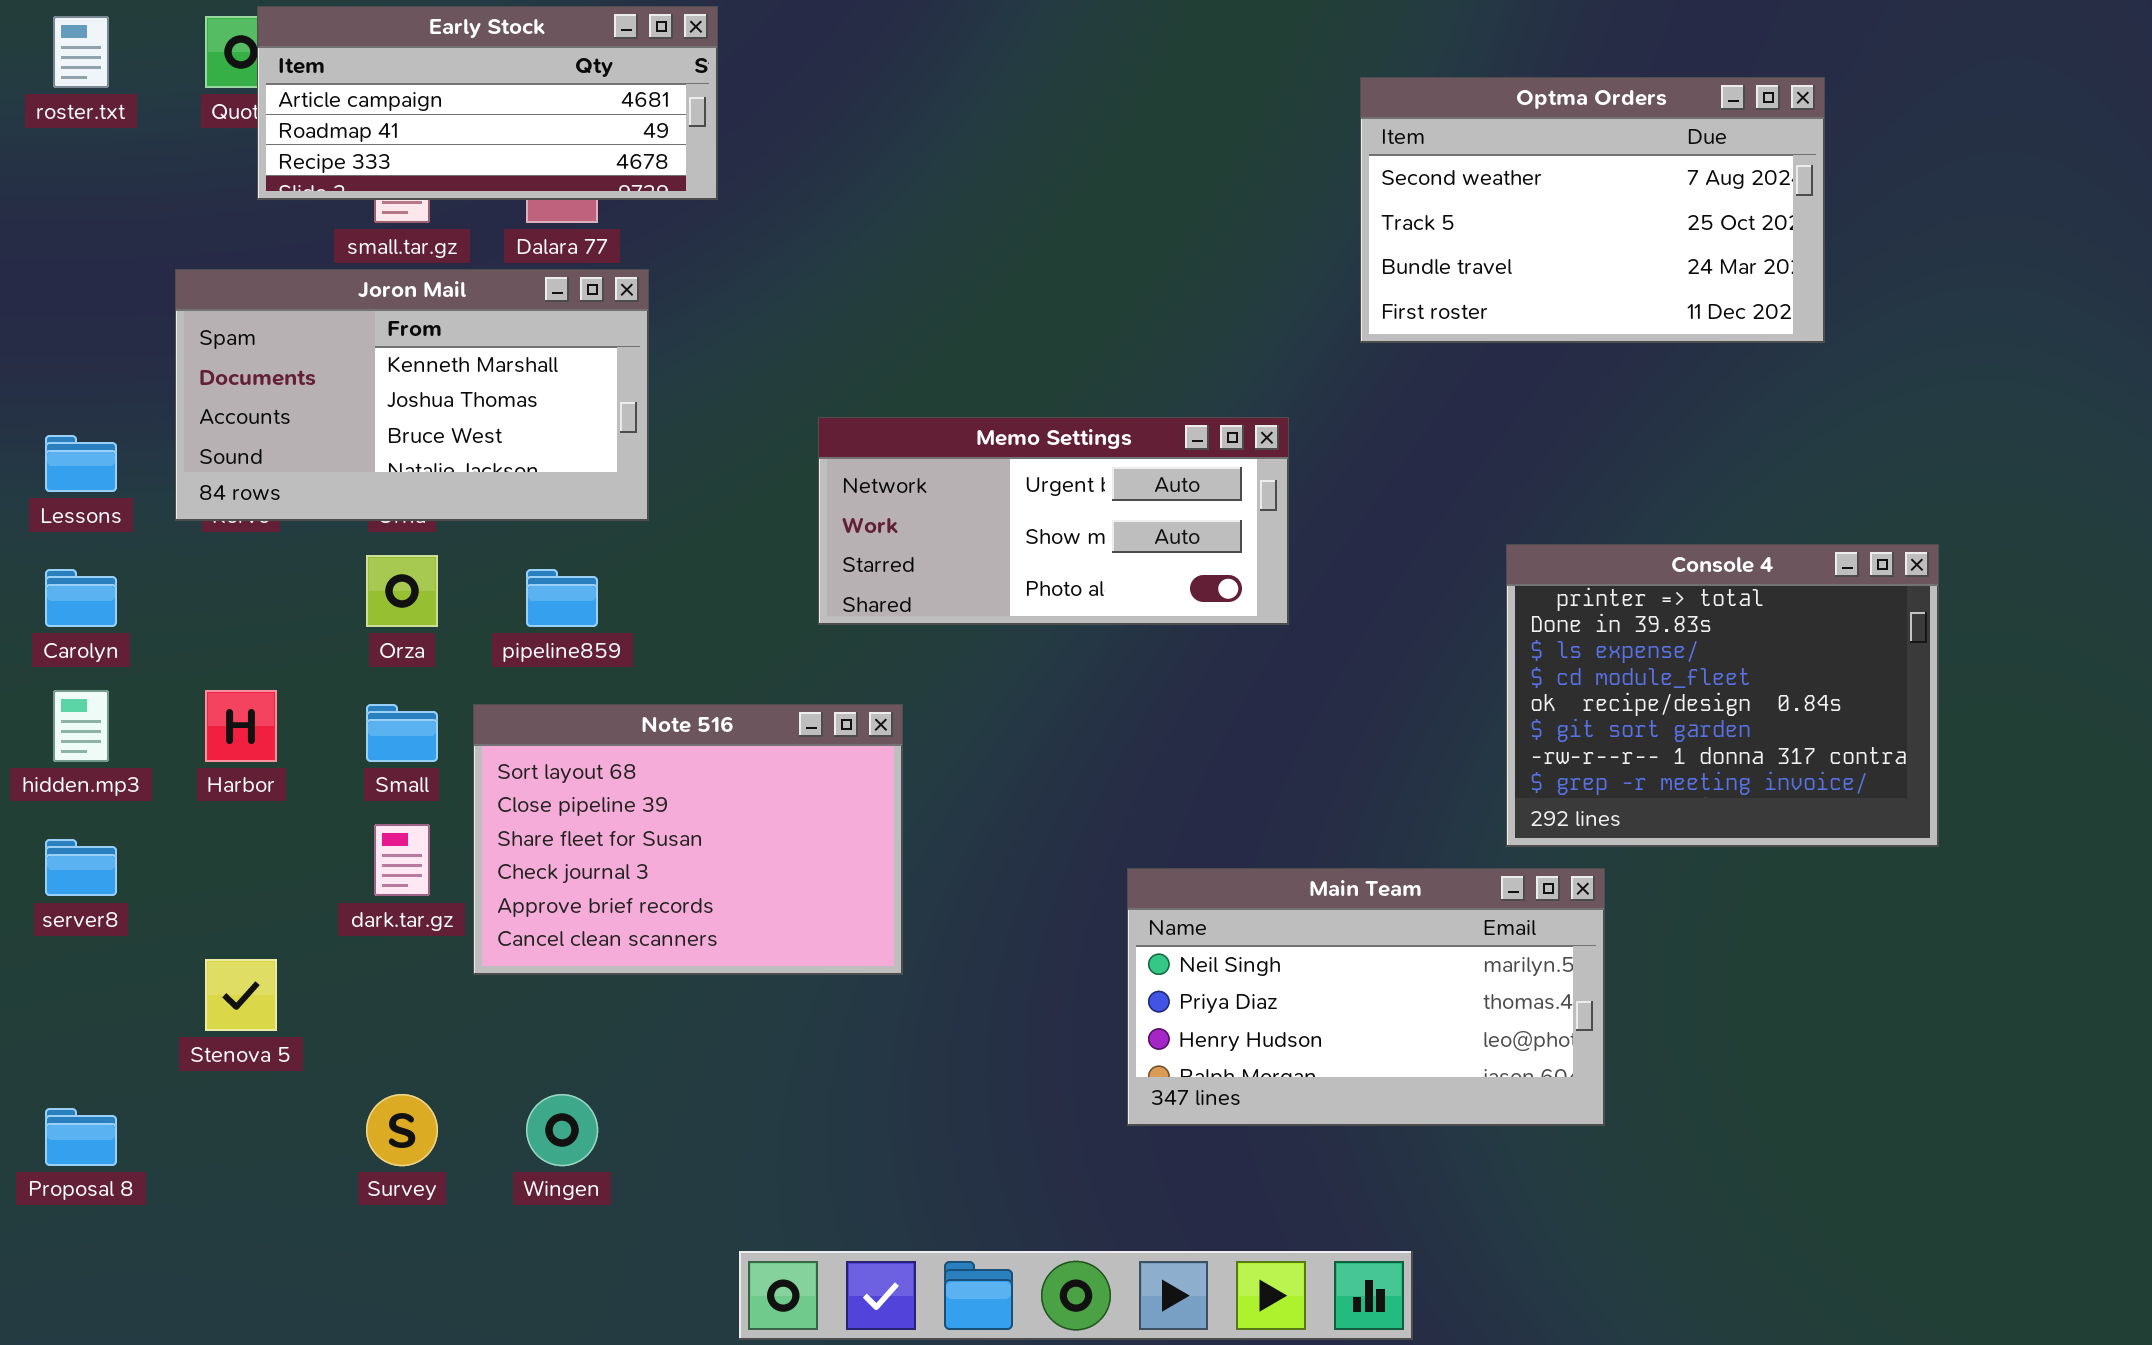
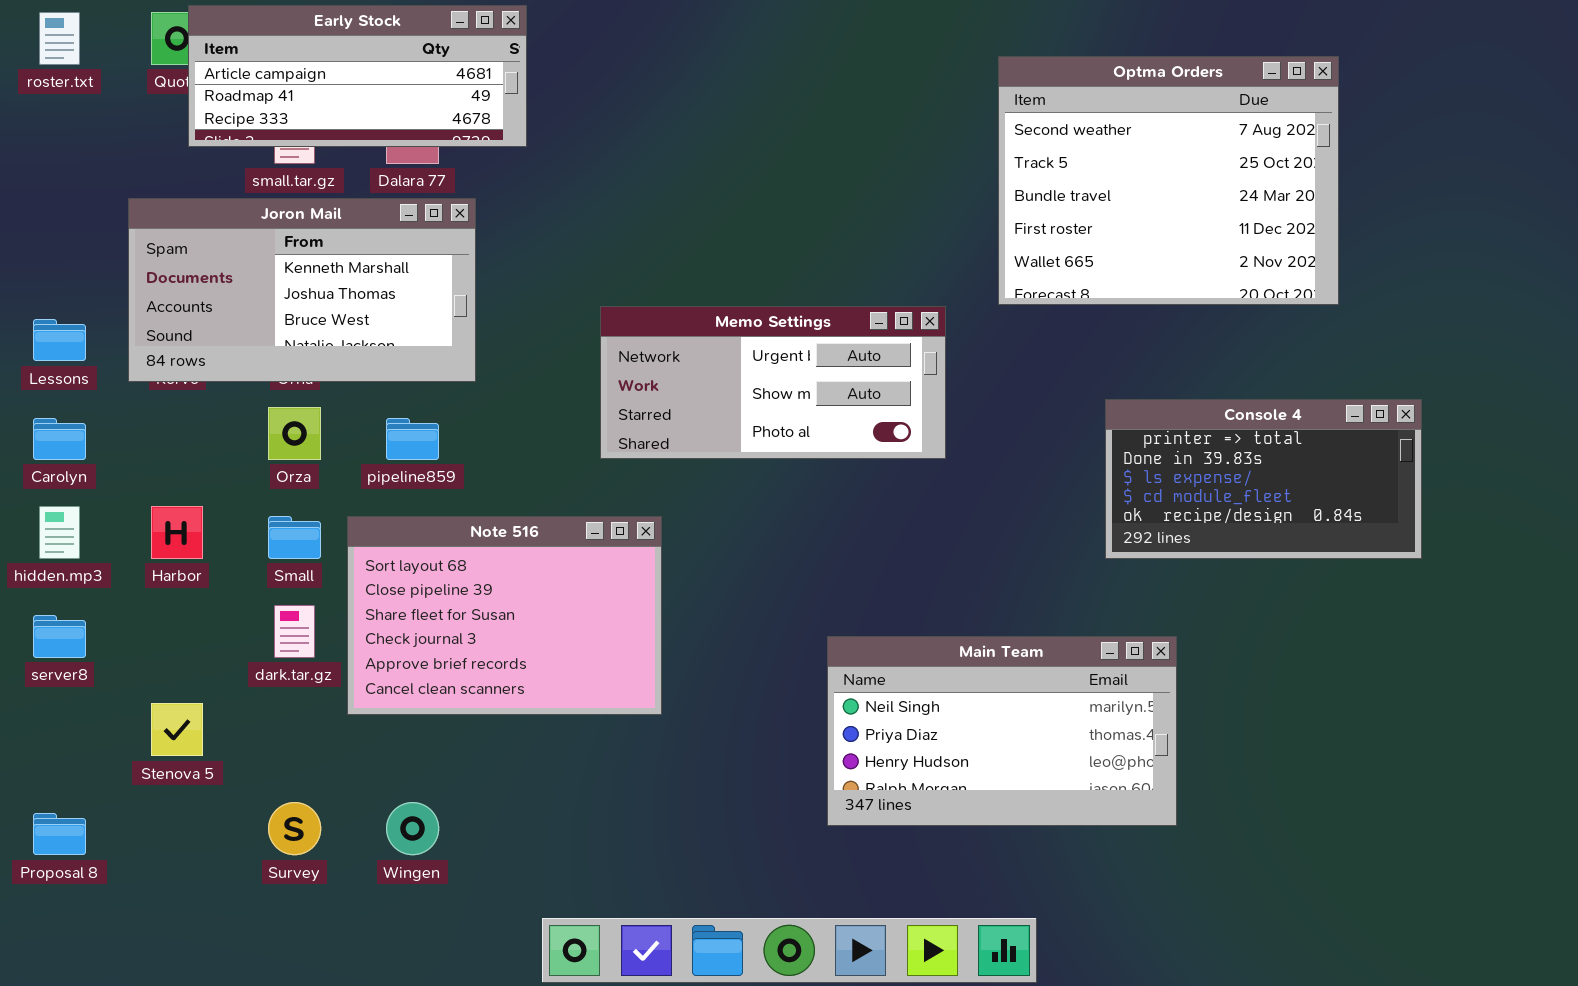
Optma Orders: [1360,77,1825,343] -> [998,56,1339,305], resized
Console 4: [1506,544,1939,847] -> [1105,399,1422,559], resized

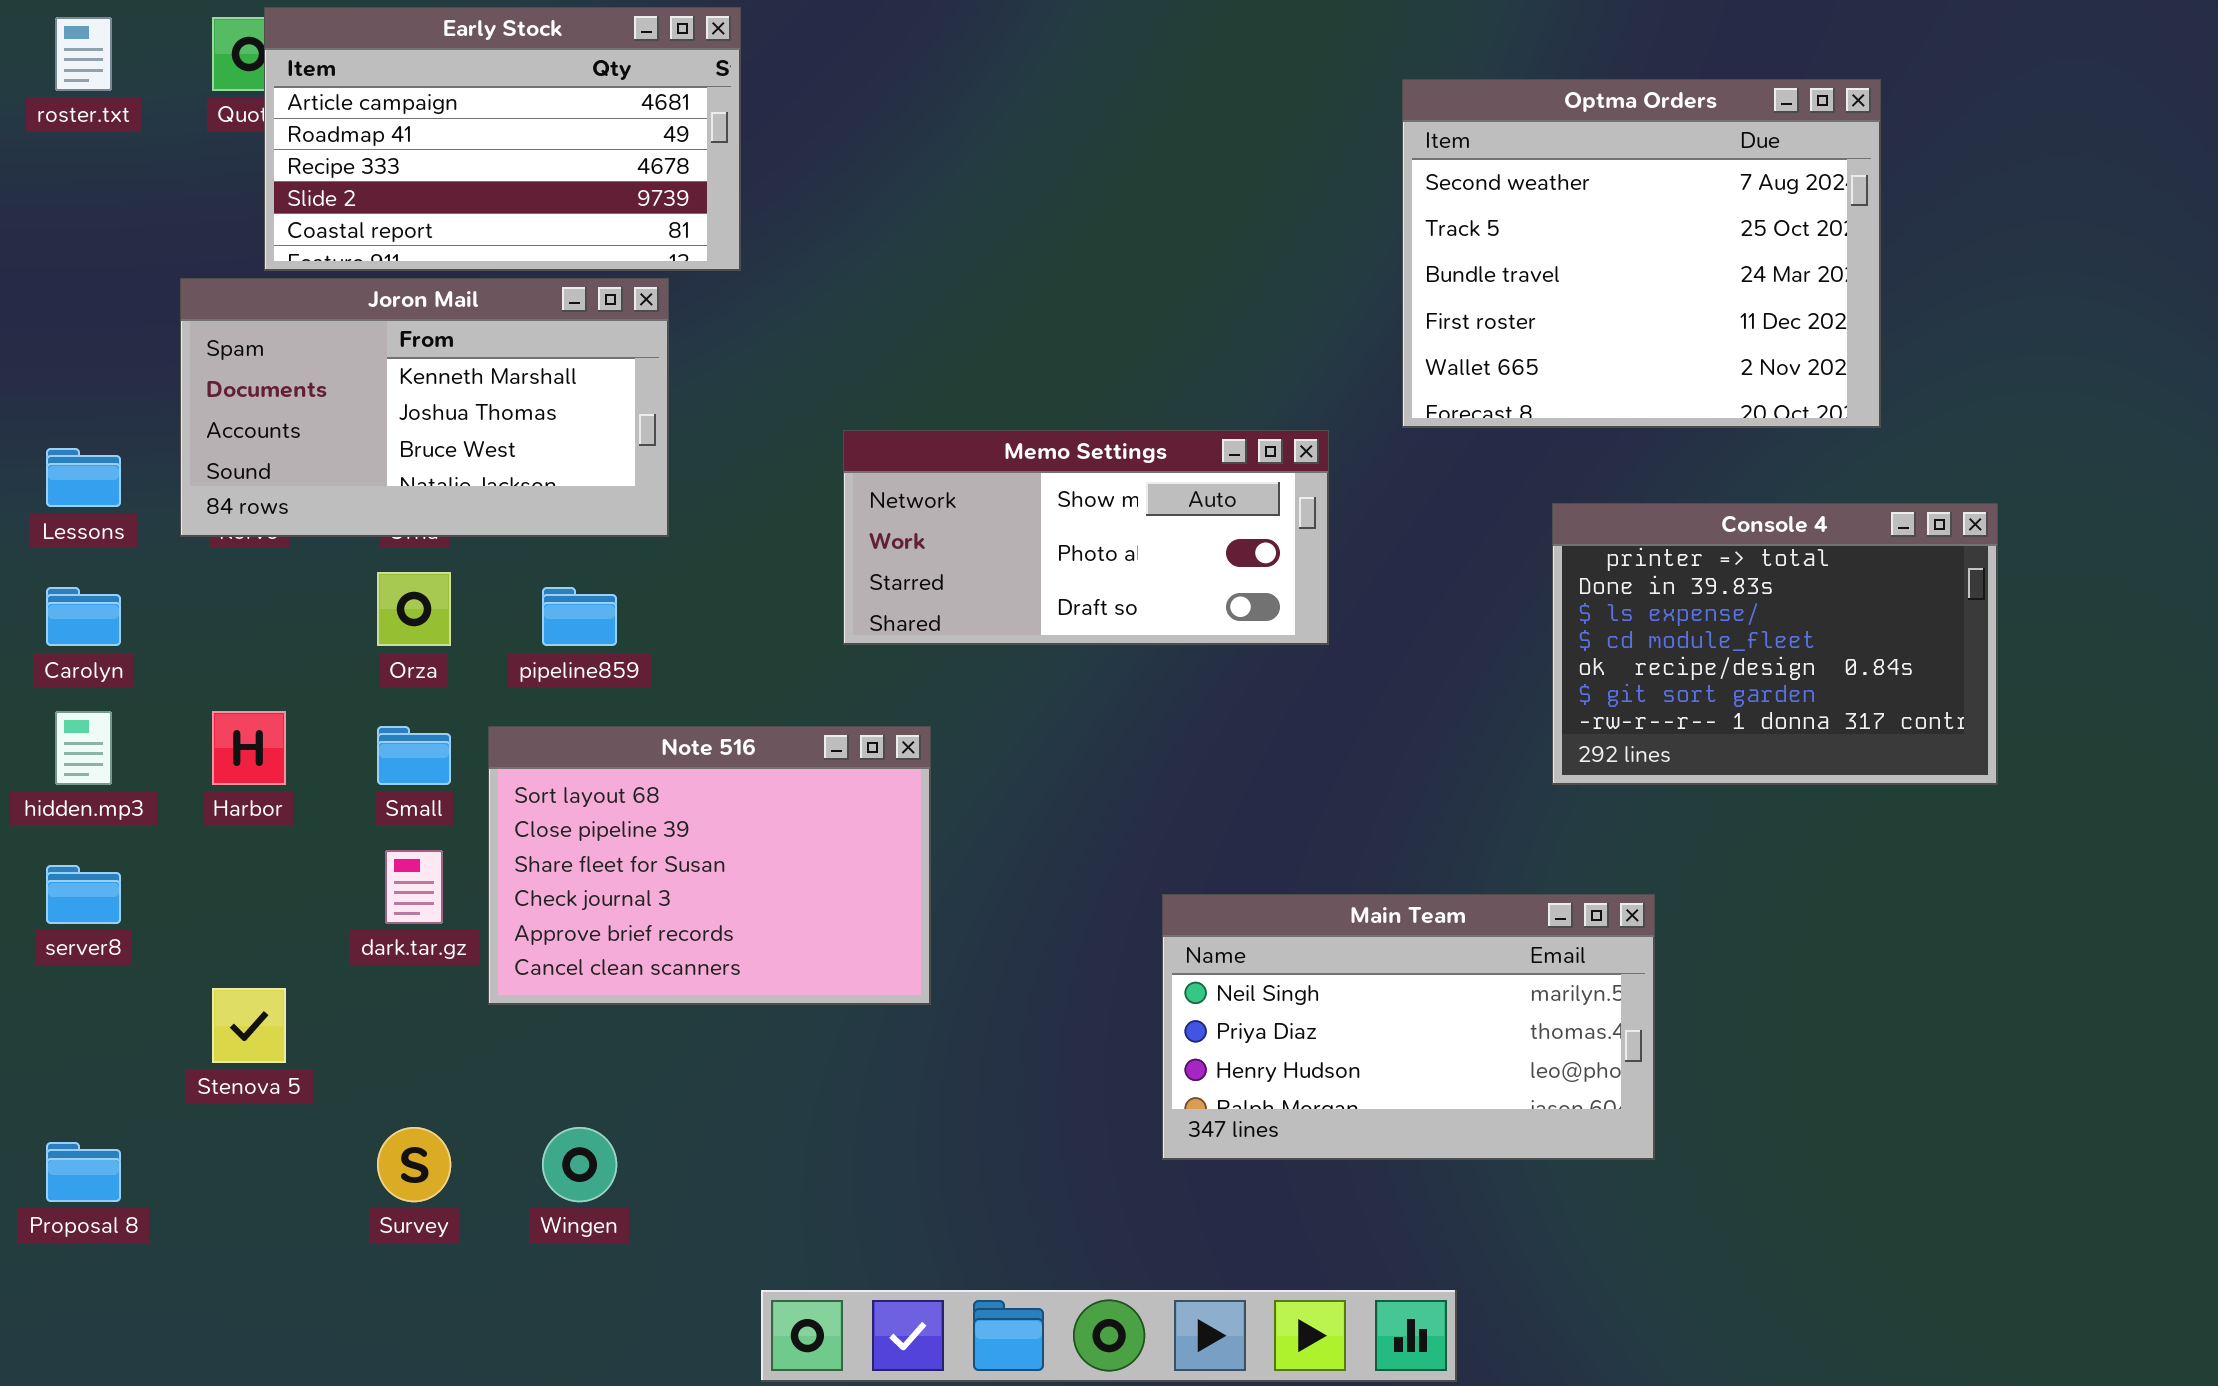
Early Stock: [188,5,527,147] -> [264,7,741,271], resized
Memo Settings: [600,306,946,459] -> [843,430,1329,645], scrolled down 1 row
Console 4: [1105,399,1422,559] -> [1552,503,1998,785], resized

